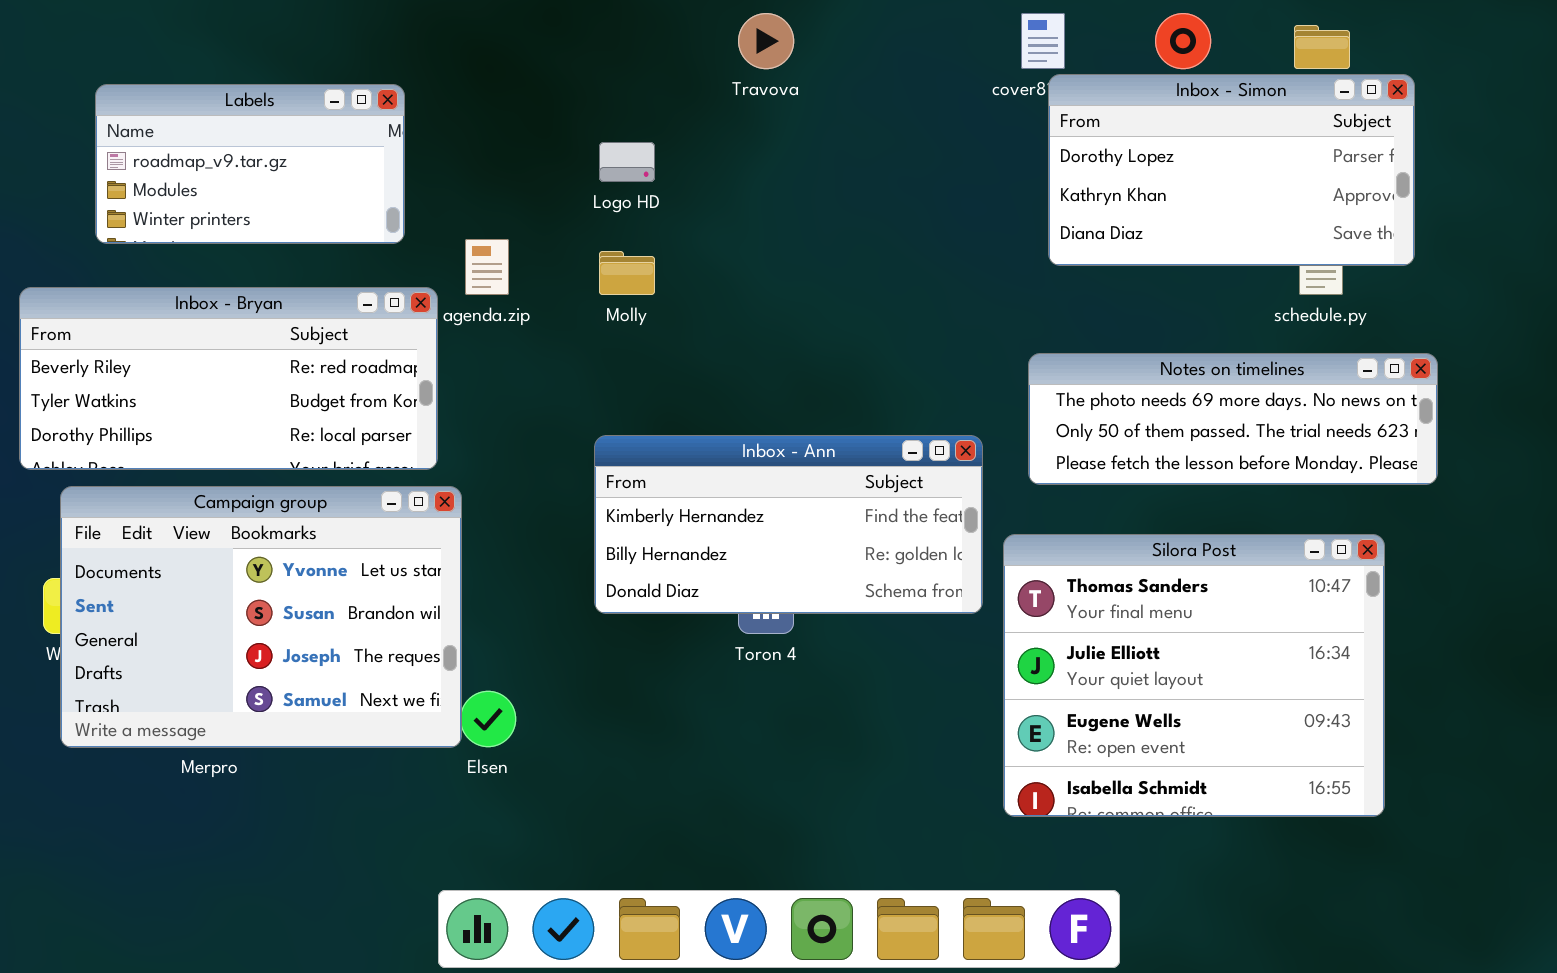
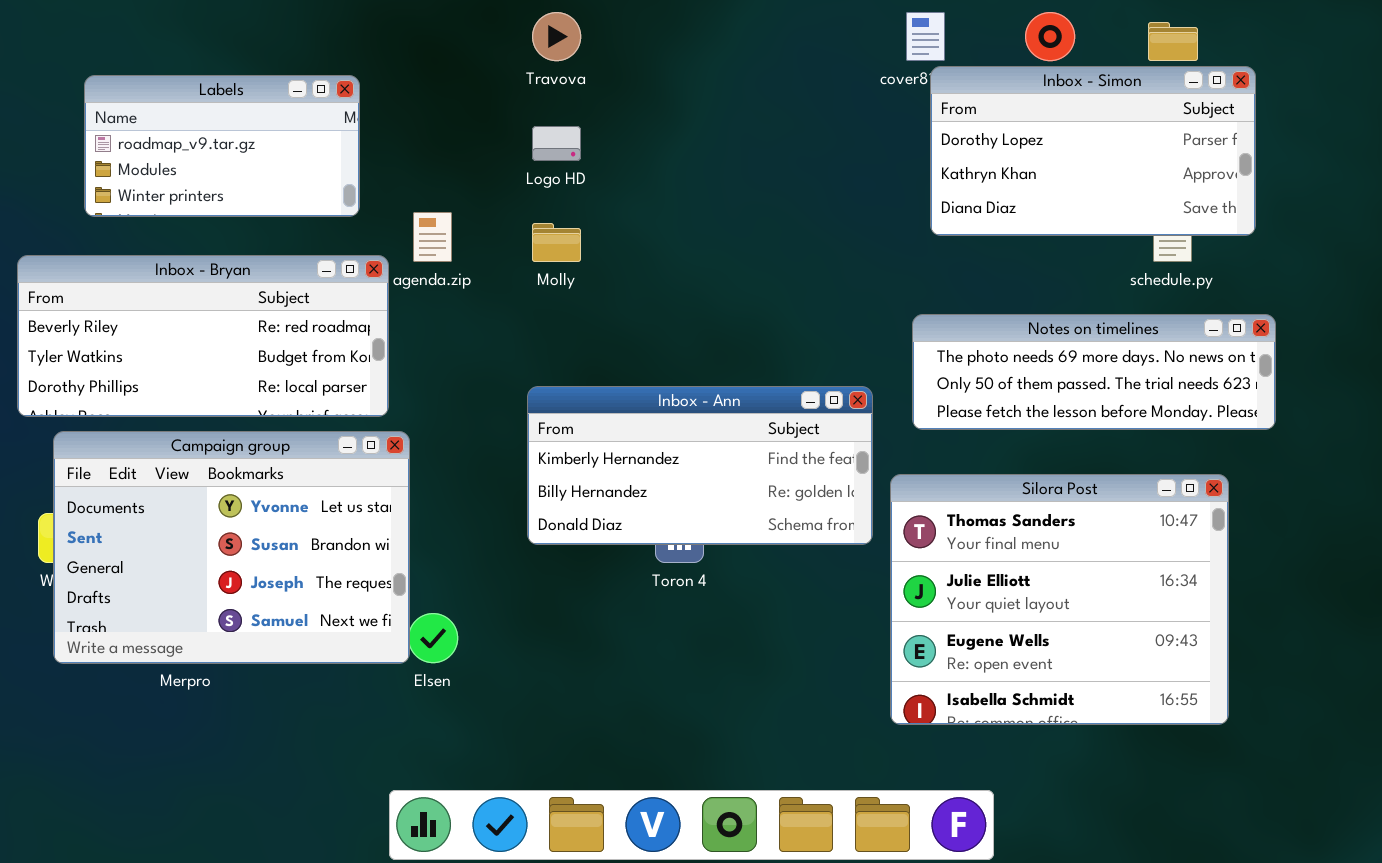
Travova: [738,13,794,69] -> [532,12,581,61], moved

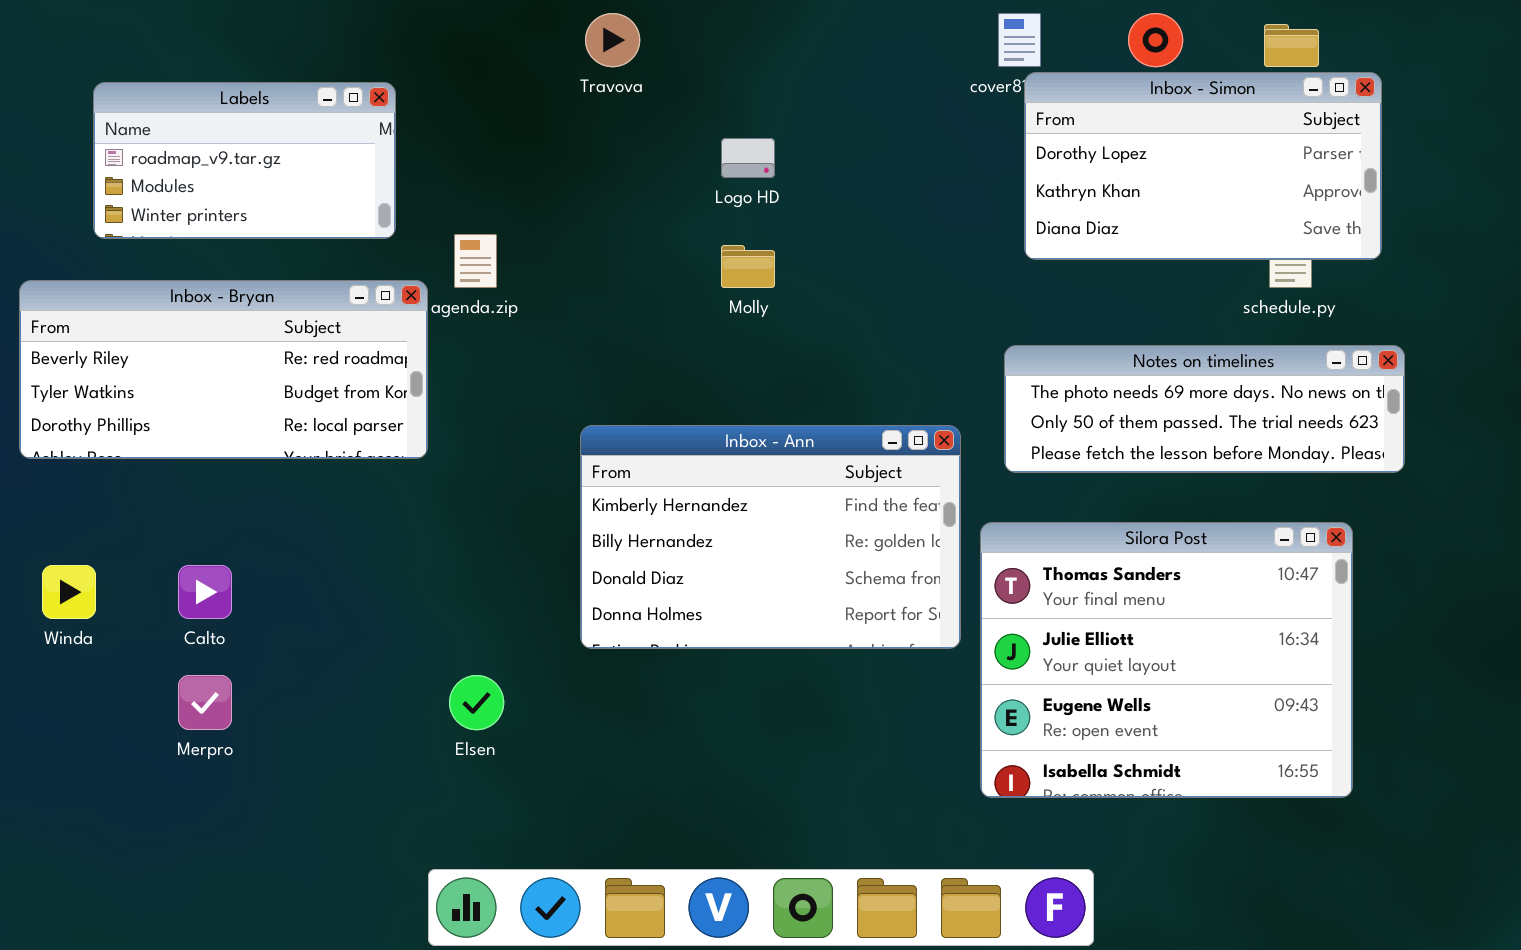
Logo HD: [532,126,581,161] -> [721,138,775,178], moved
Molly: [532,223,581,262] -> [721,245,775,288], moved
Inbox - Ann: [527,386,873,545] -> [580,425,961,649], resized
Campaign group: [53,431,410,664] -> none, closed

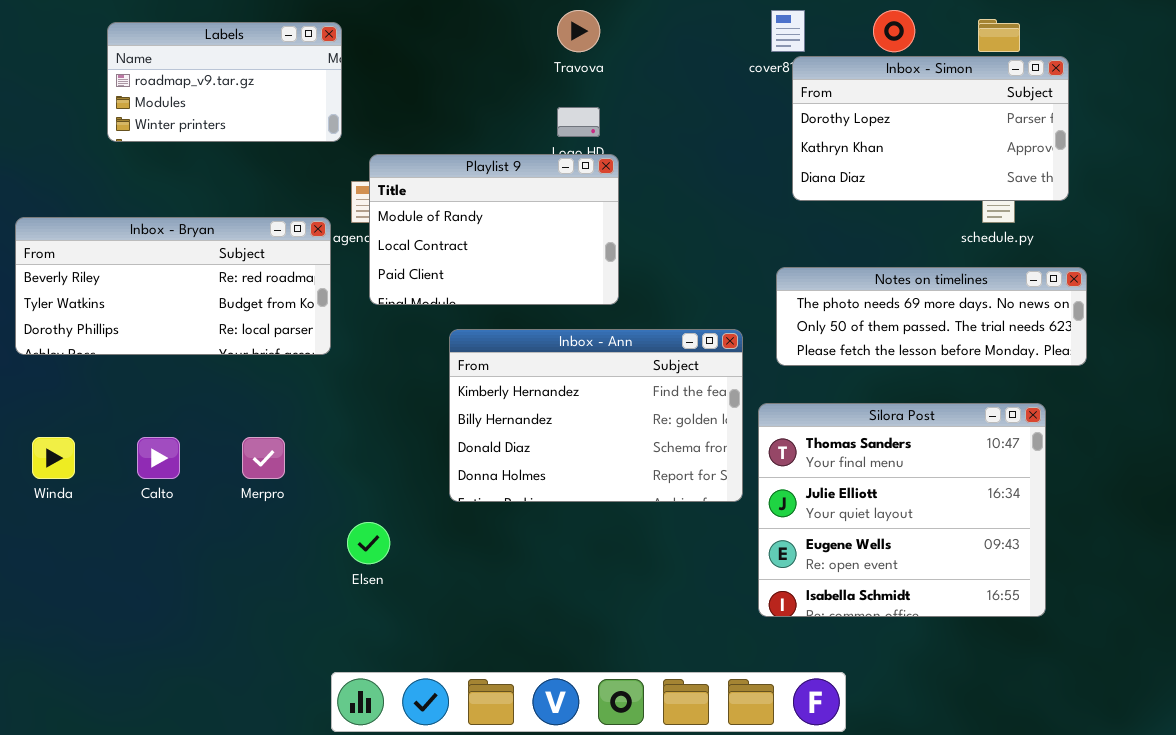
Travova: [585,13,640,67] -> [557,10,600,52], moved
Labels: [93,82,396,239] -> [107,22,342,142], moved
Playlist 9: none -> [369,154,619,305], opened
Merpro: [178,675,232,730] -> [242,437,285,479], moved

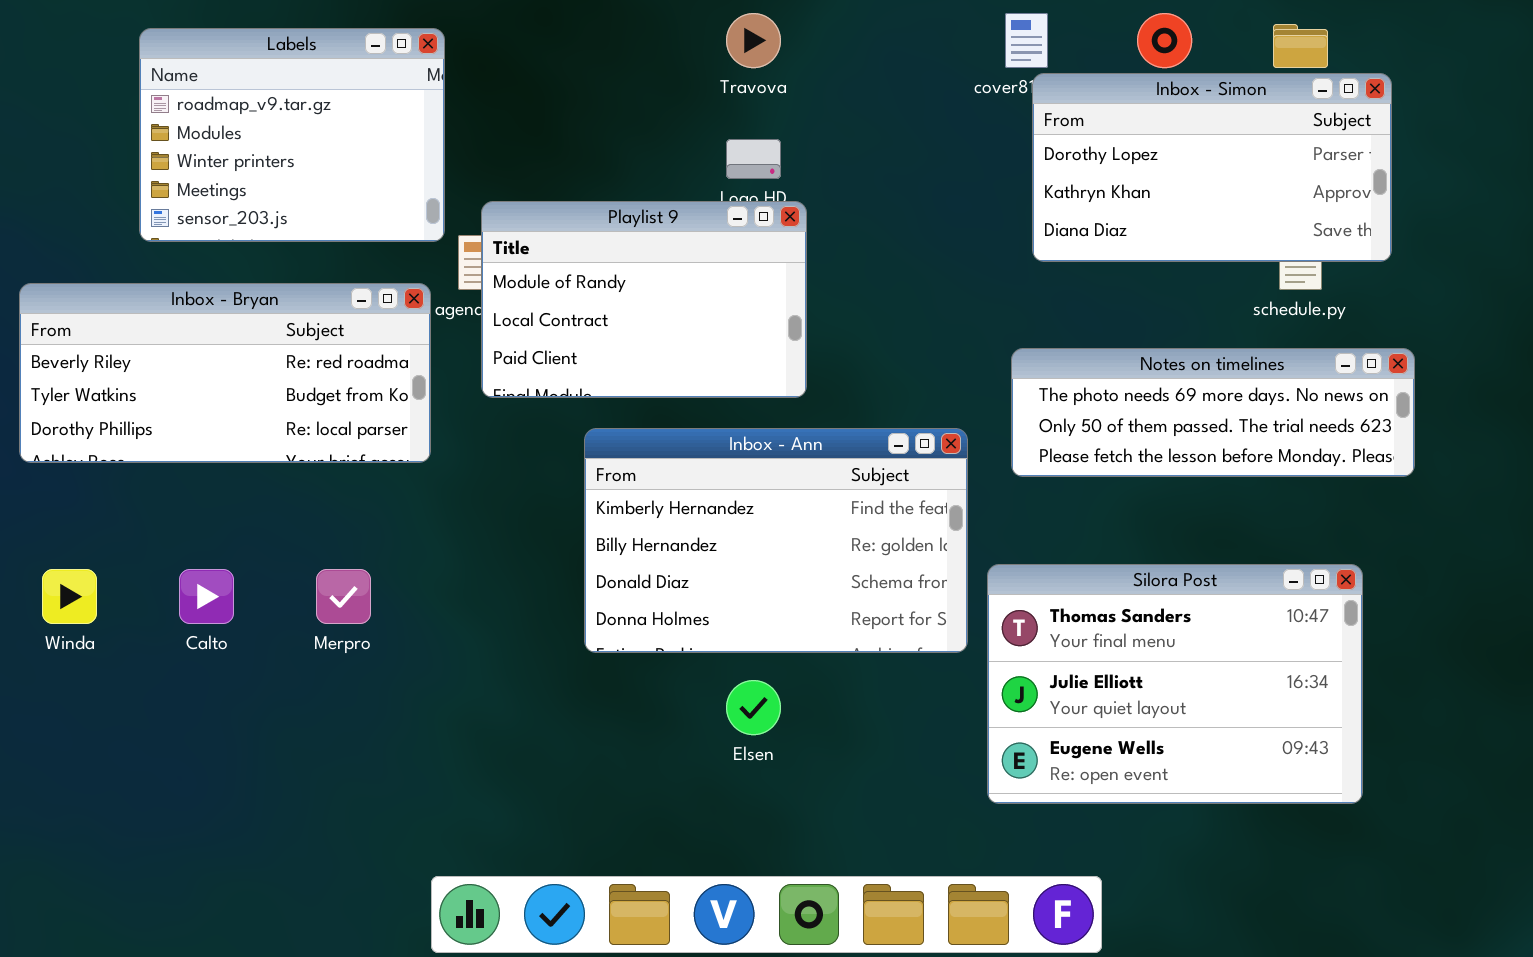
Labels: [107,22,342,142] -> [139,28,445,242], resized
Silora Post: [758,403,1046,617] -> [987,564,1363,804], resized
Elsen: [347,522,390,564] -> [726,680,781,735], moved

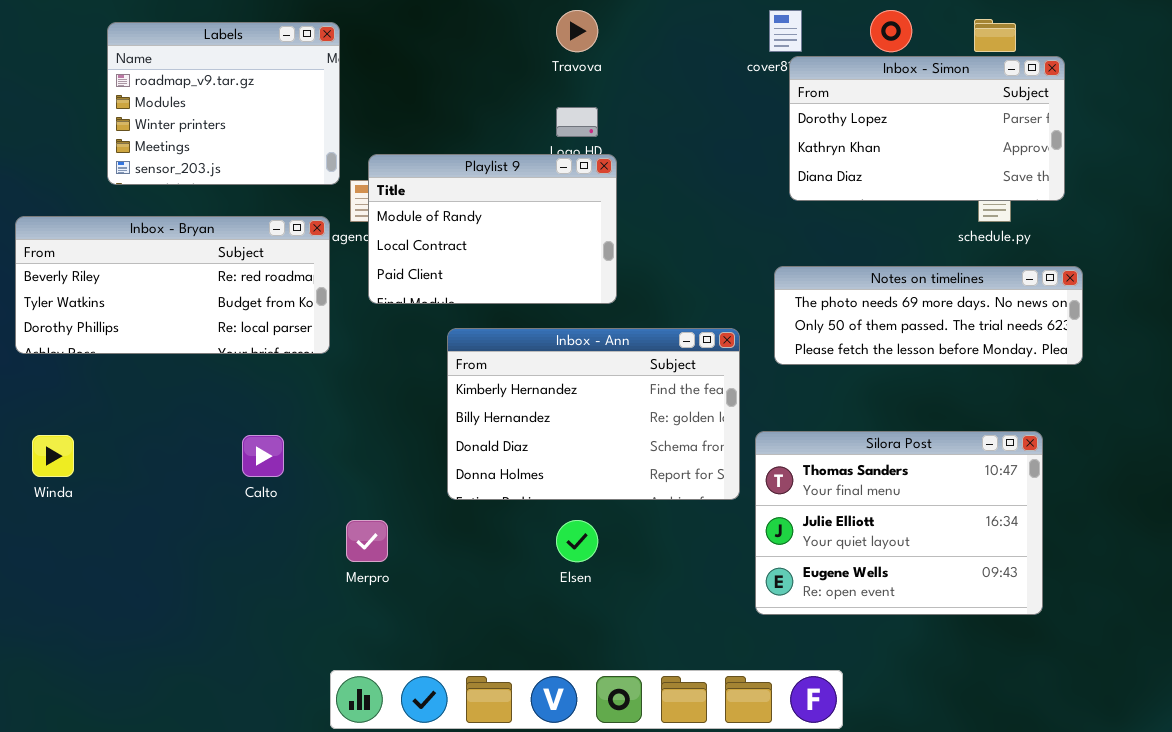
Calto: [179,569,234,624] -> [242,435,284,477], moved
Merpro: [316,569,371,624] -> [346,520,388,562], moved

